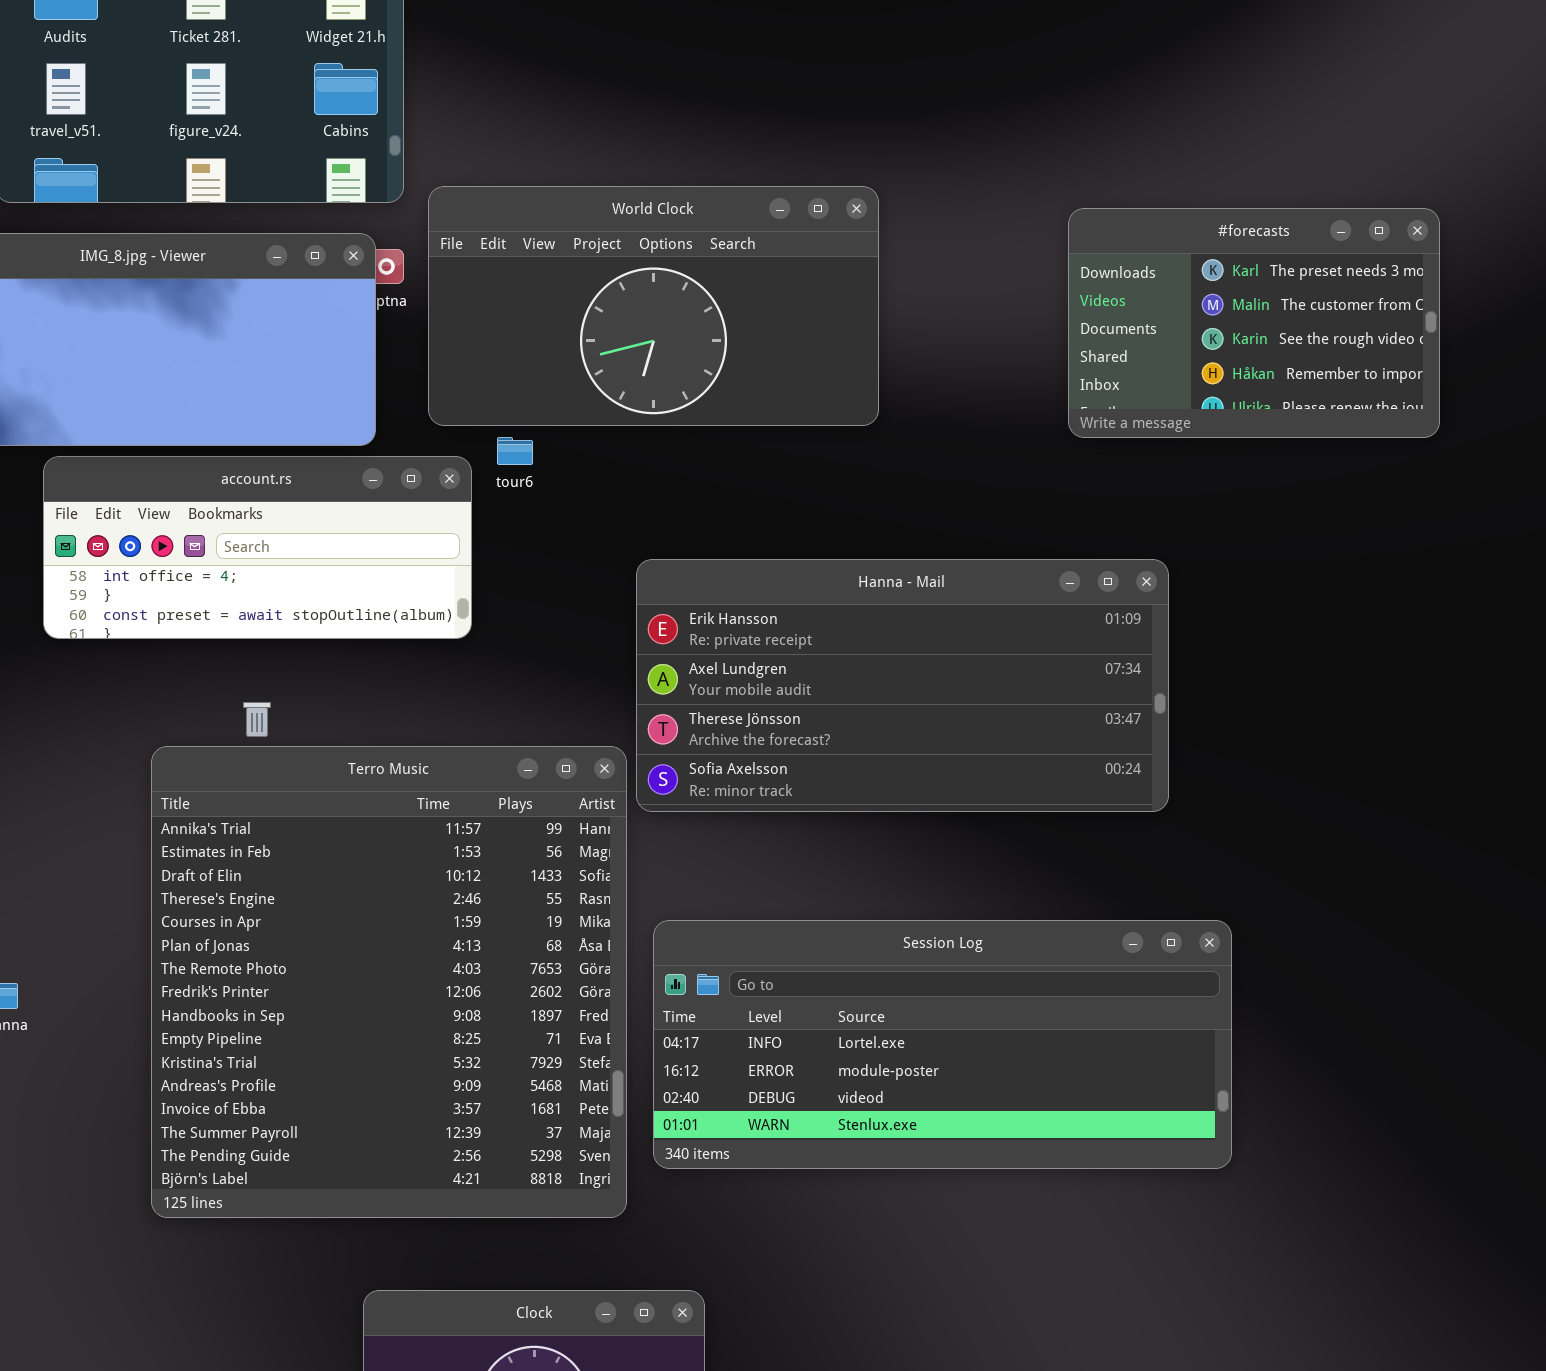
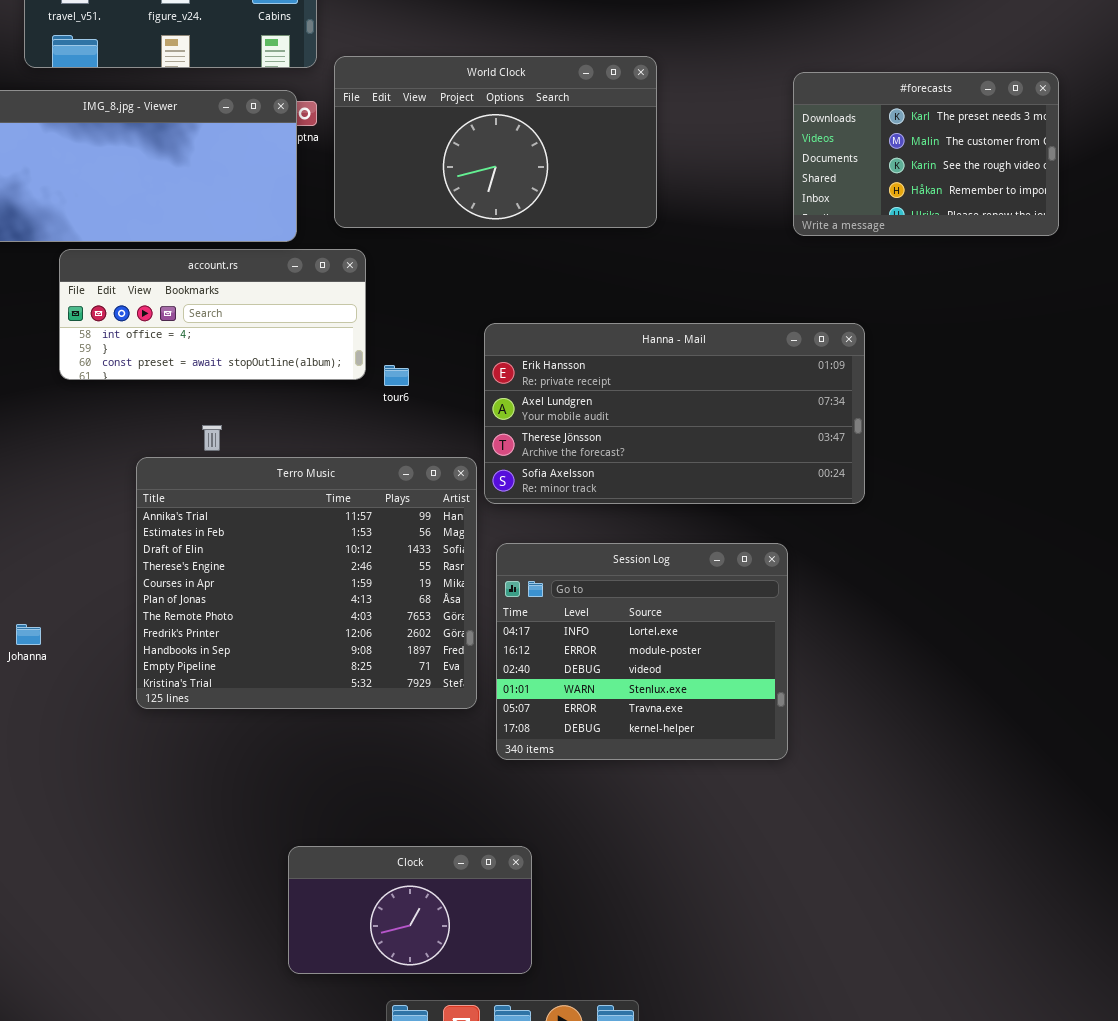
tour6: [497,437,533,465] -> [384,365,409,386], moved
Terro Music: [151,746,627,1218] -> [136,457,477,709], resized
Session Log: [653,920,1232,1169] -> [496,543,788,760], resized

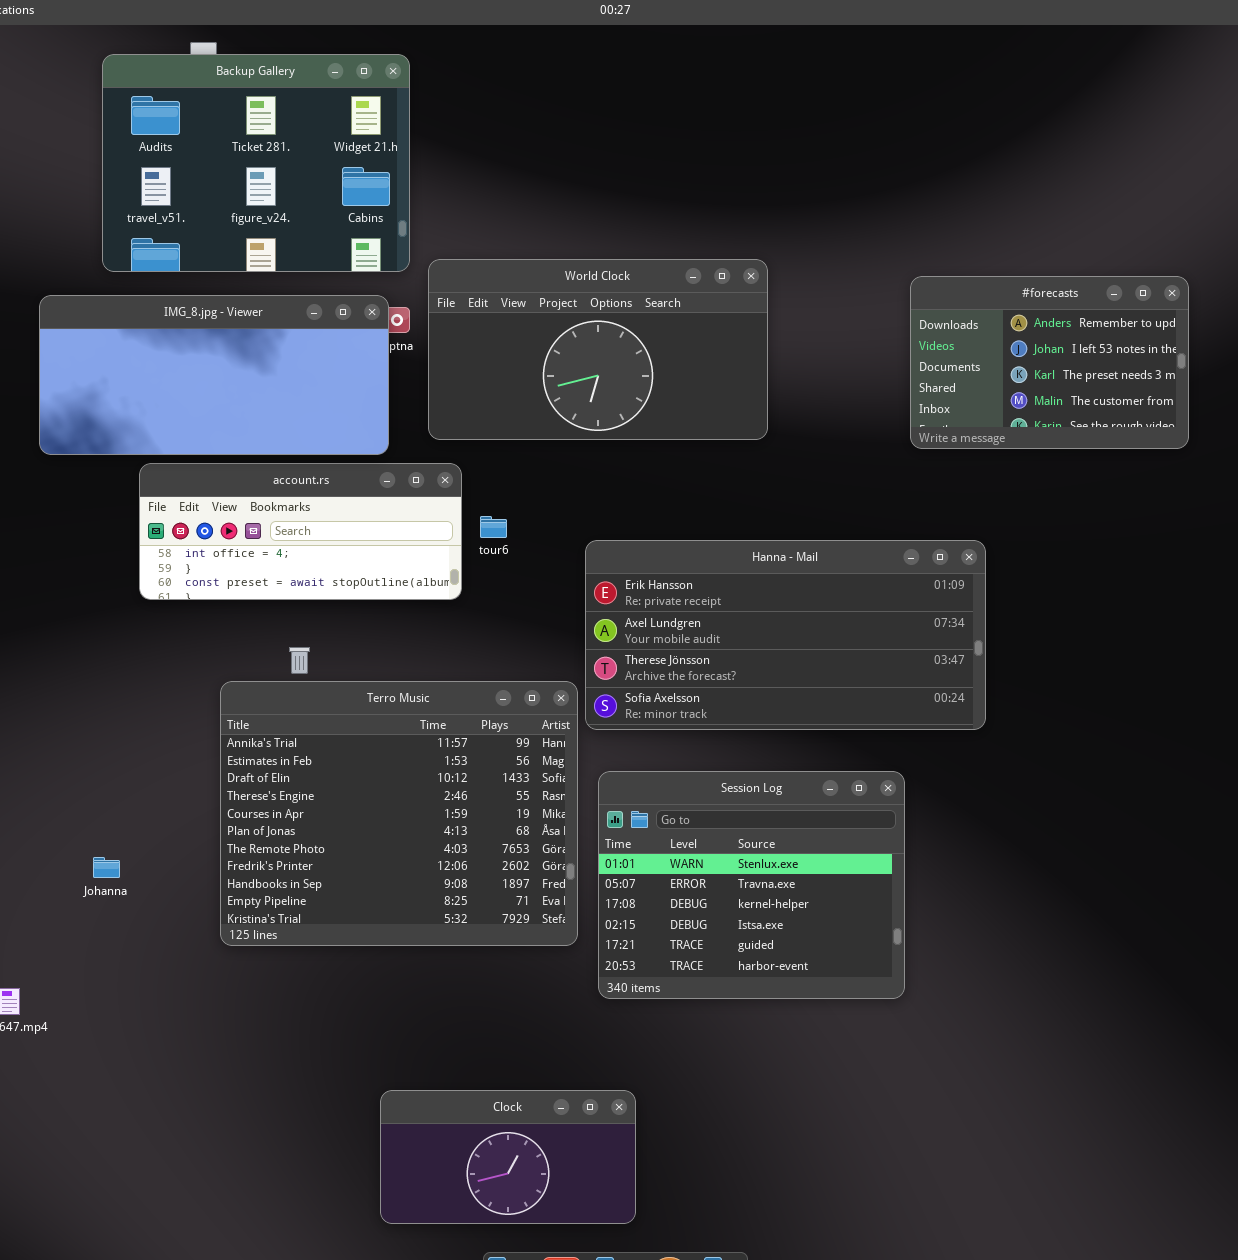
#forecasts: [793,72,1059,236] -> [910,276,1189,449], scrolled up 2 rows
tour6: [384,365,409,386] -> [480,516,507,538], moved
Session Log: [496,543,788,760] -> [598,771,905,999], scrolled down 3 rows

